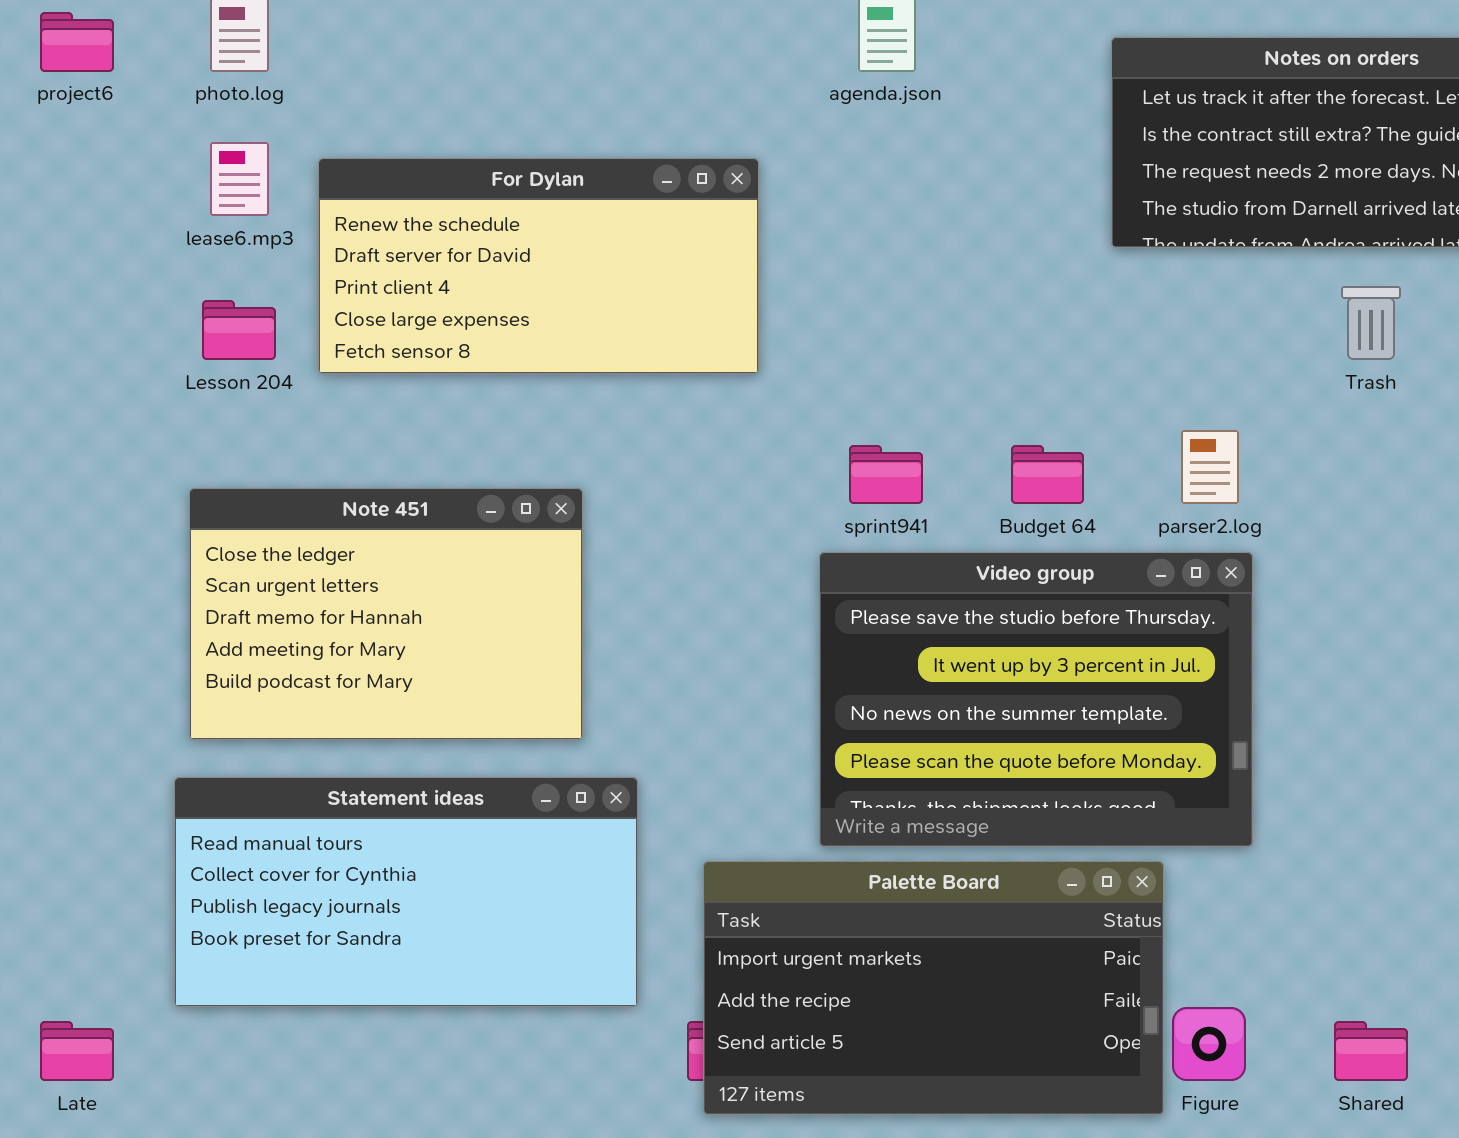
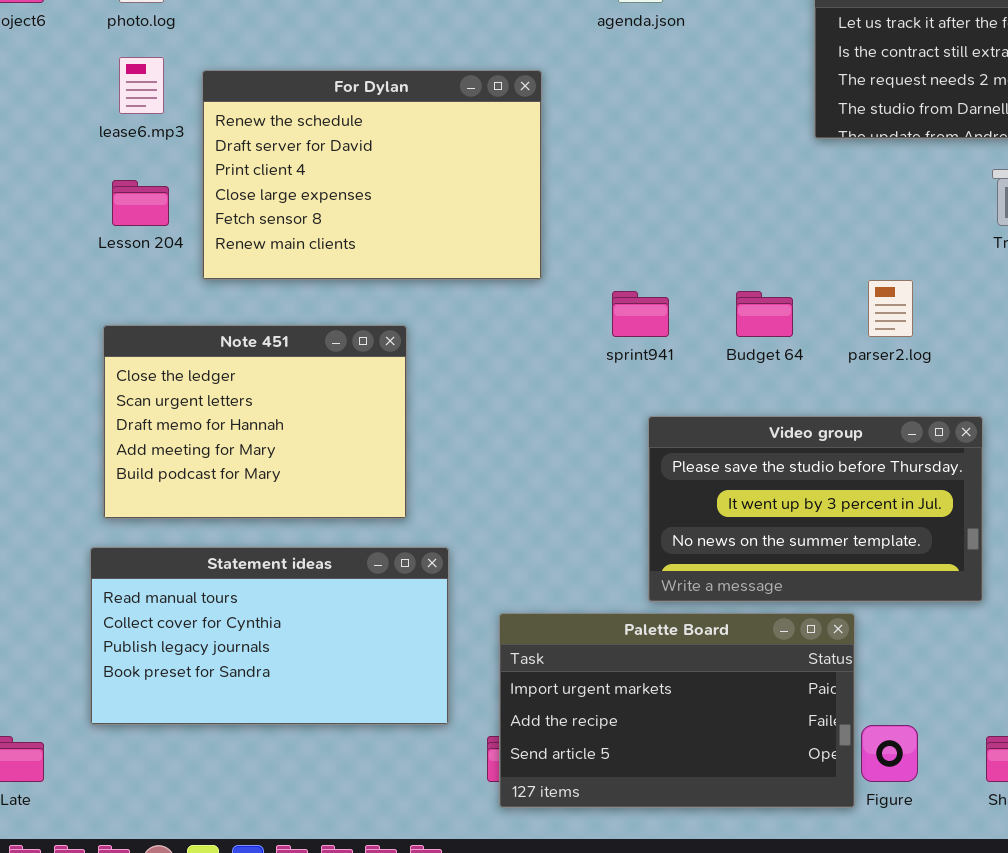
For Dylan: [318,158,759,374] -> [202,70,542,280], resized
Video group: [819,552,1253,847] -> [648,416,983,602], moved, resized

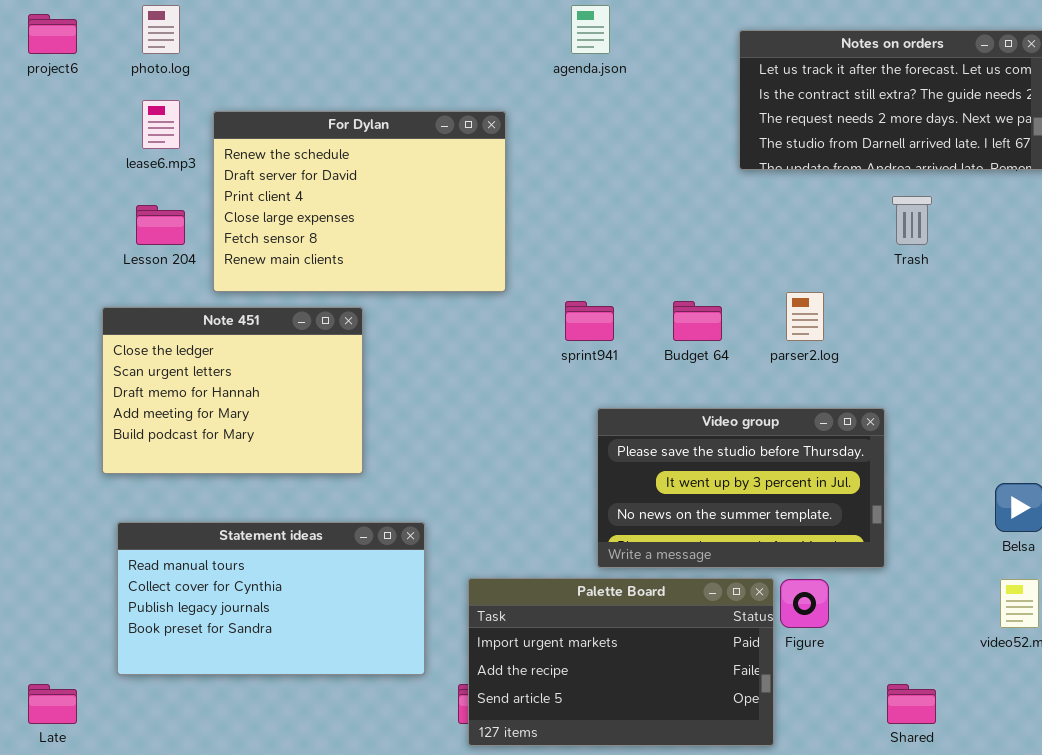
Note 451: [103,325,407,519] -> [102,307,363,474], moved
Figure: [861,725,918,782] -> [780,579,829,628], moved

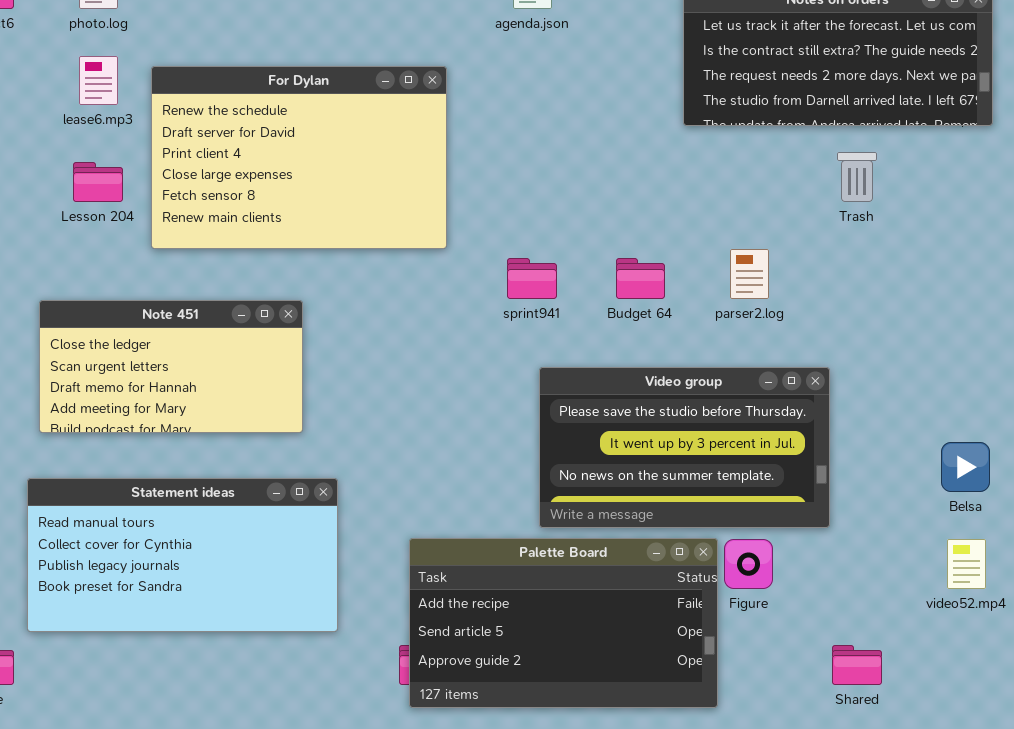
Note 451: [102,307,363,474] -> [39,300,303,433], resized
Statement ideas: [117,522,425,675] -> [27,478,338,632], moved
Palette Board: [468,578,774,746] -> [409,538,718,708], scrolled down 1 row

